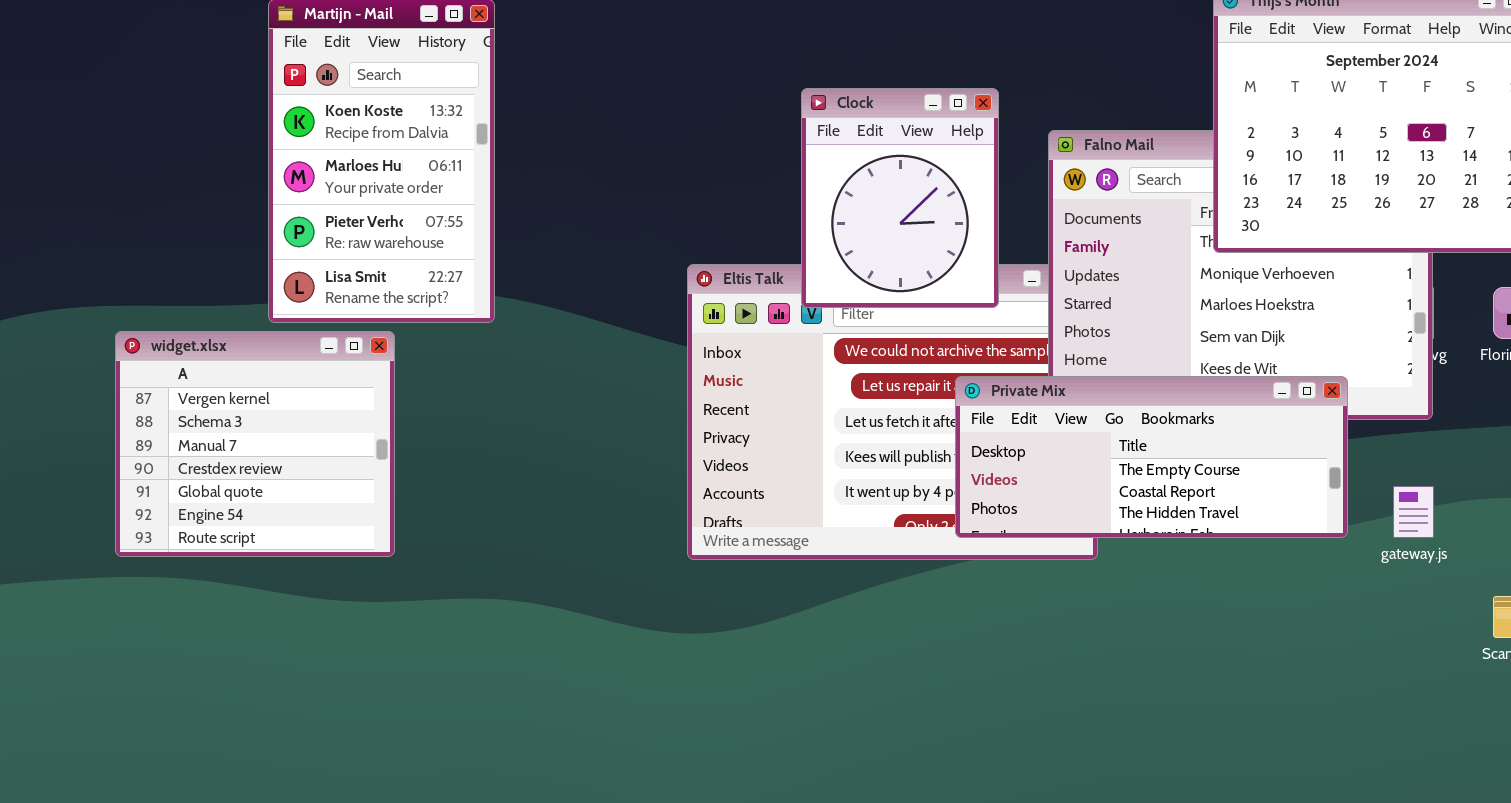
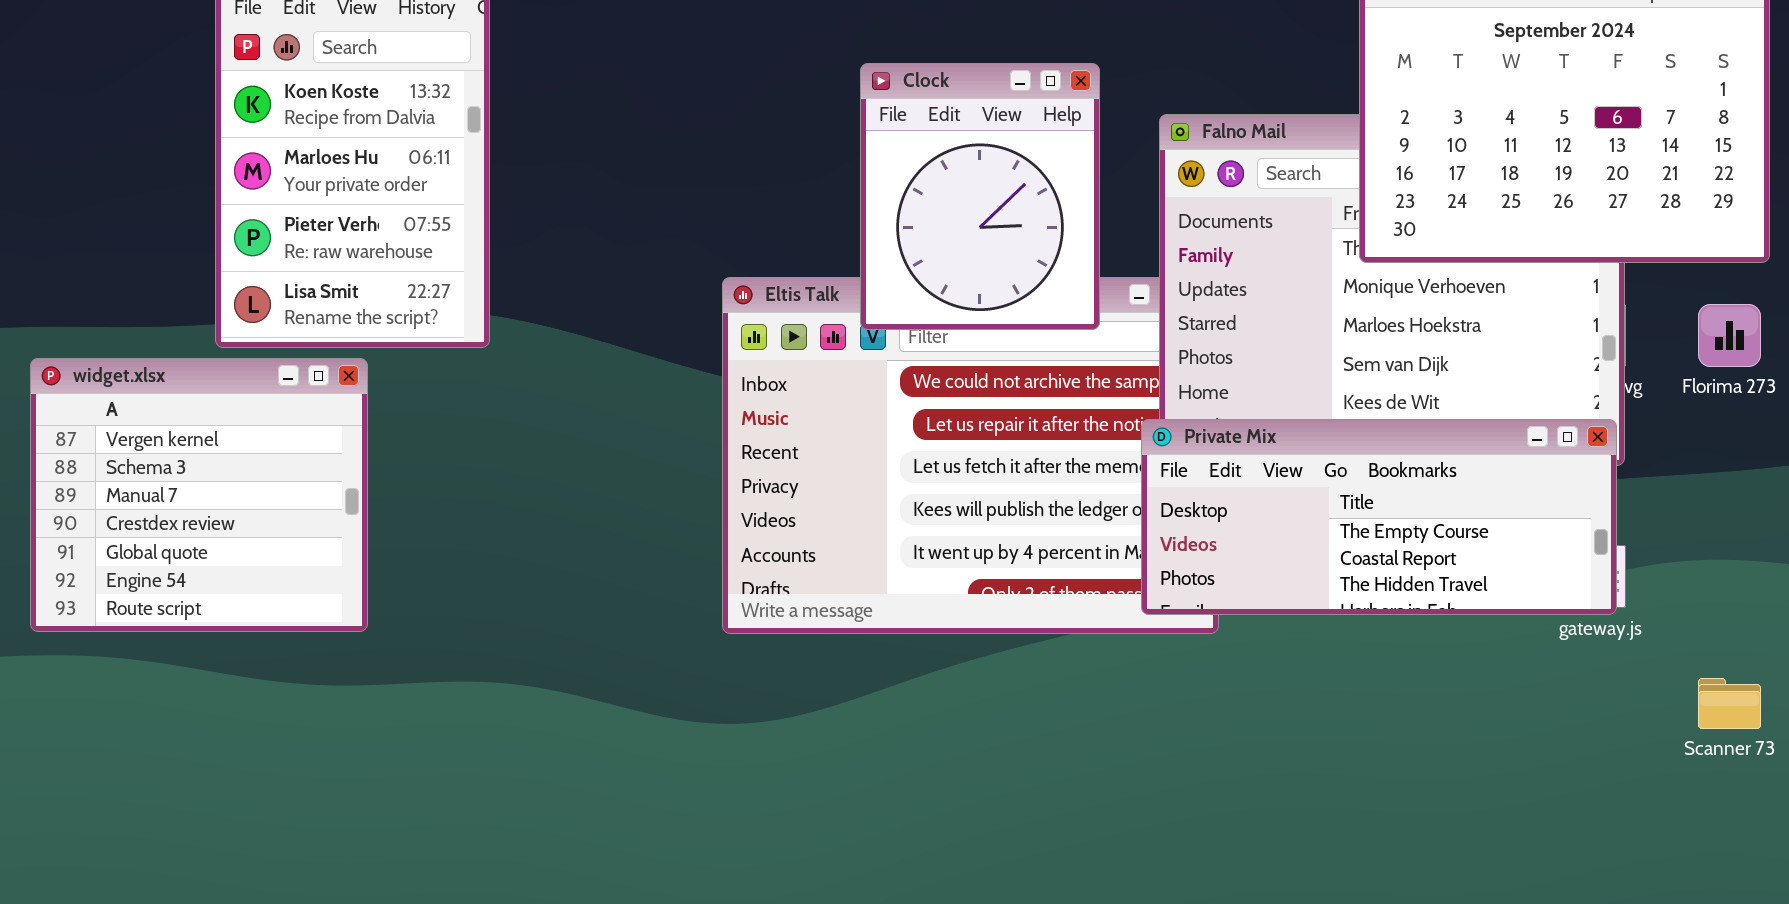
Private Mix: [955,376,1348,538] -> [1141,419,1617,615], moved

